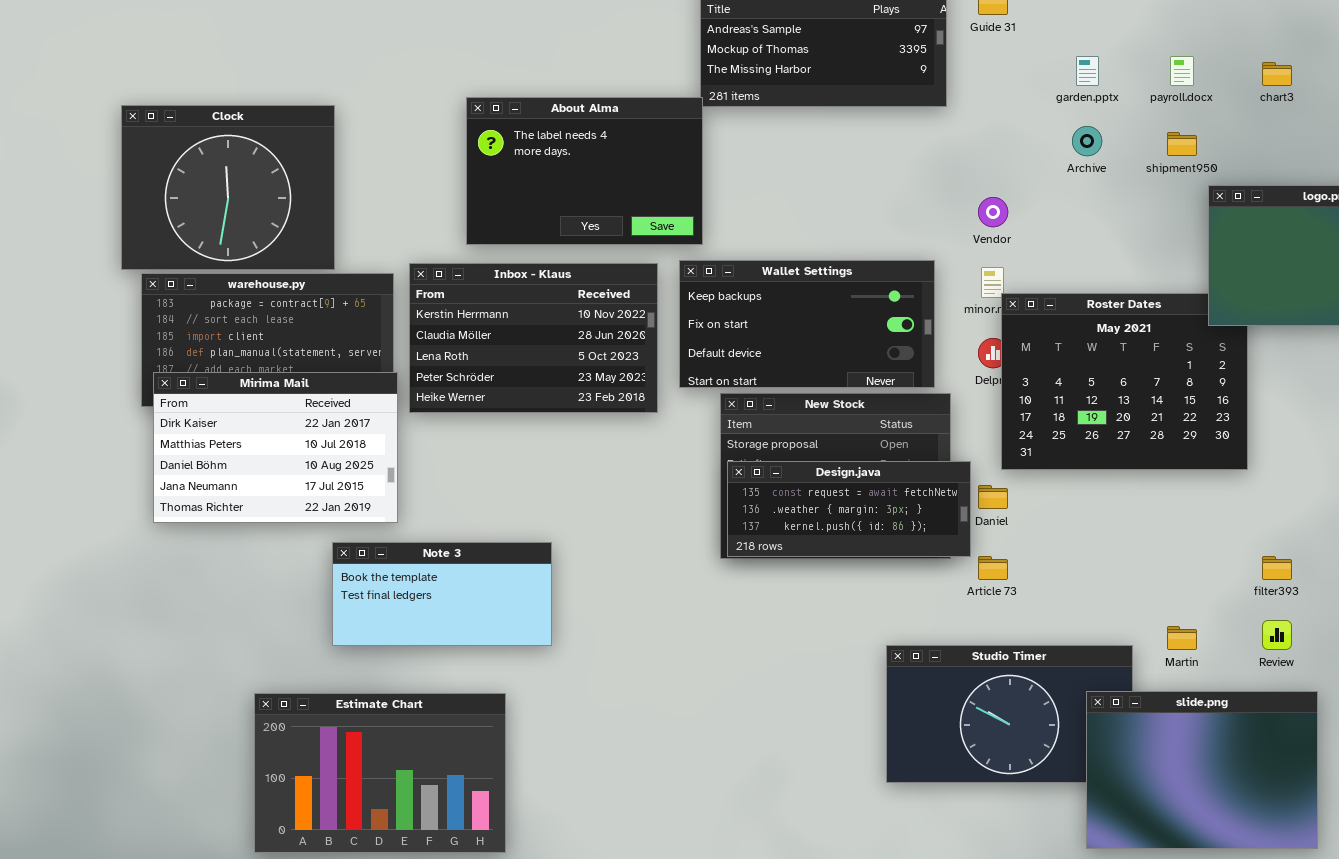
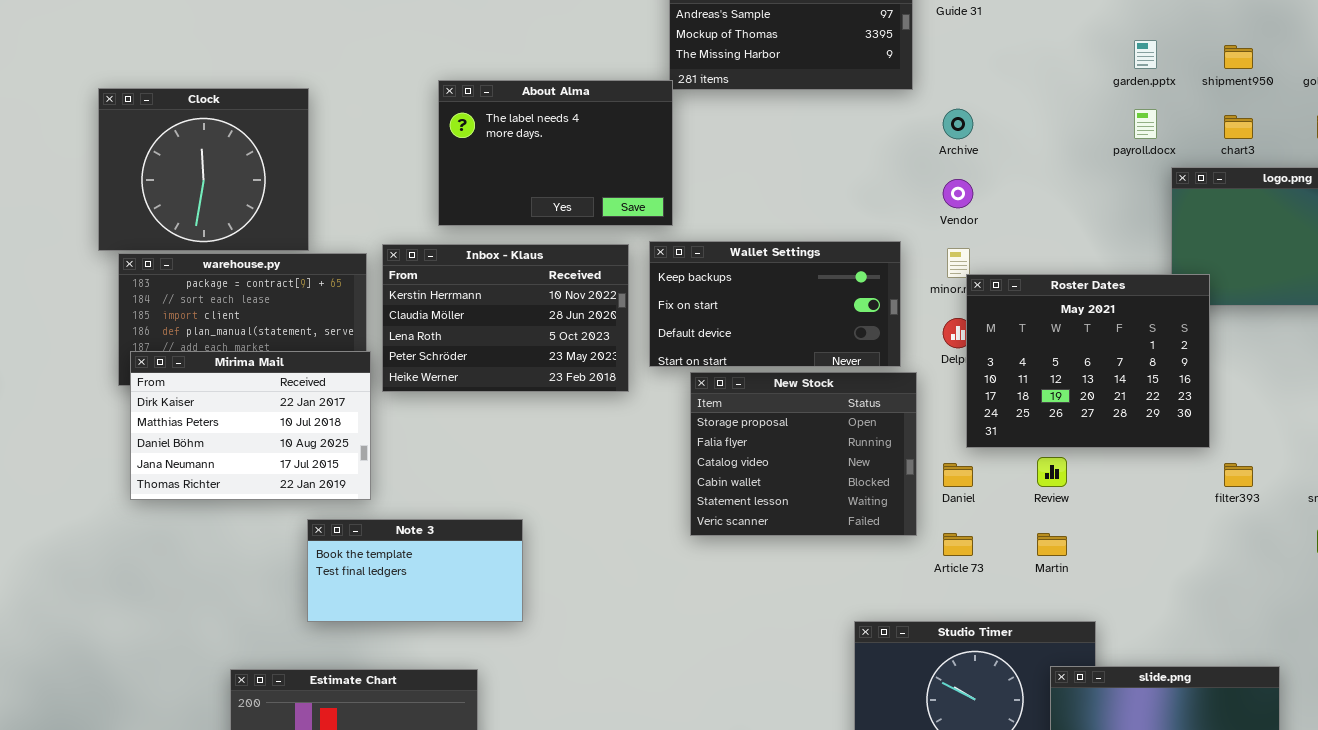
garden.pptx: [1076,56,1099,86] -> [1134,40,1157,69], moved
payroll.docx: [1170,56,1194,86] -> [1134,109,1157,139], moved
chart3: [1262,62,1292,86] -> [1224,115,1253,139], moved
Archive: [1072,126,1102,156] -> [943,109,973,139], moved
shipment950: [1167,132,1197,156] -> [1224,45,1253,69], moved
Roster Dates: [1001,293,1248,470] -> [966,274,1210,448], raised
Design.java: [727,461,971,557] -> none, closed
filter393: [1262,556,1292,580] -> [1224,463,1253,487], moved
Review: [1262,620,1292,650] -> [1037,457,1067,487], moved
Martin: [1167,626,1197,650] -> [1037,533,1067,556], moved

